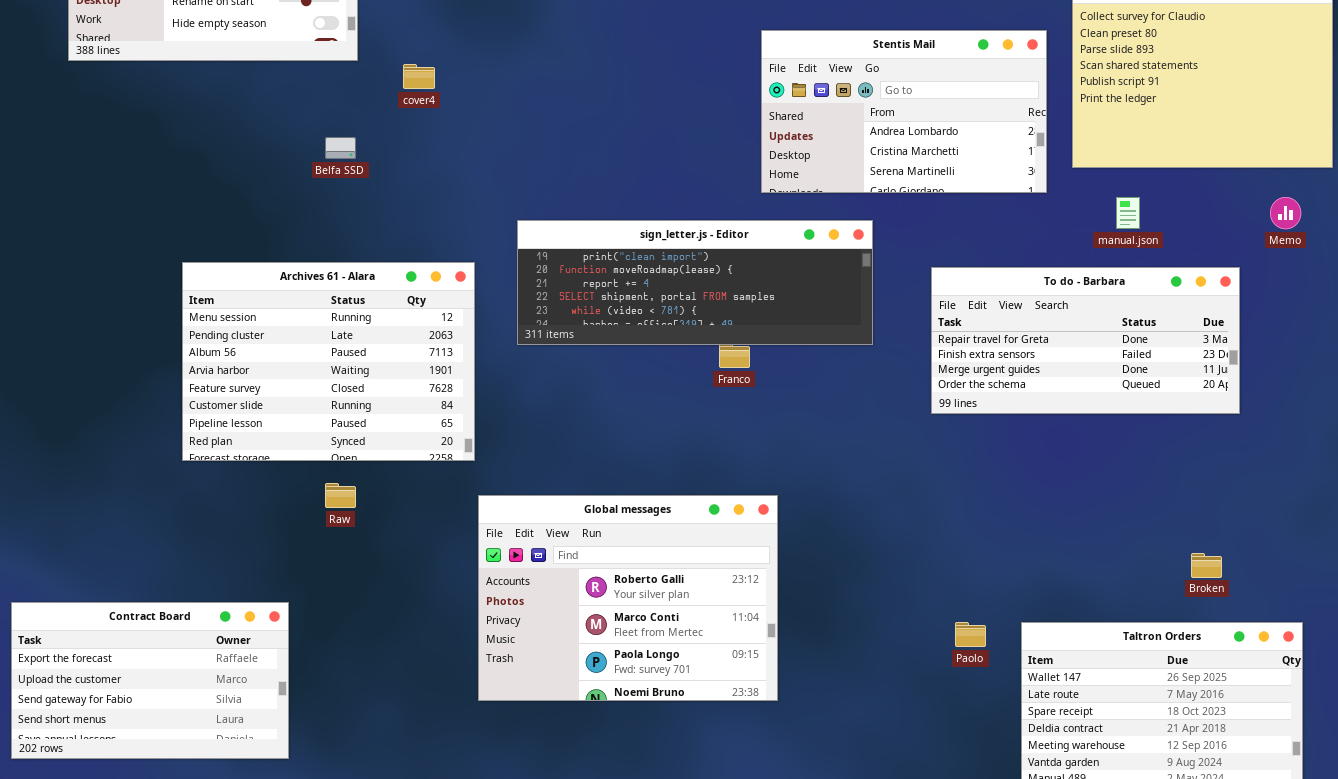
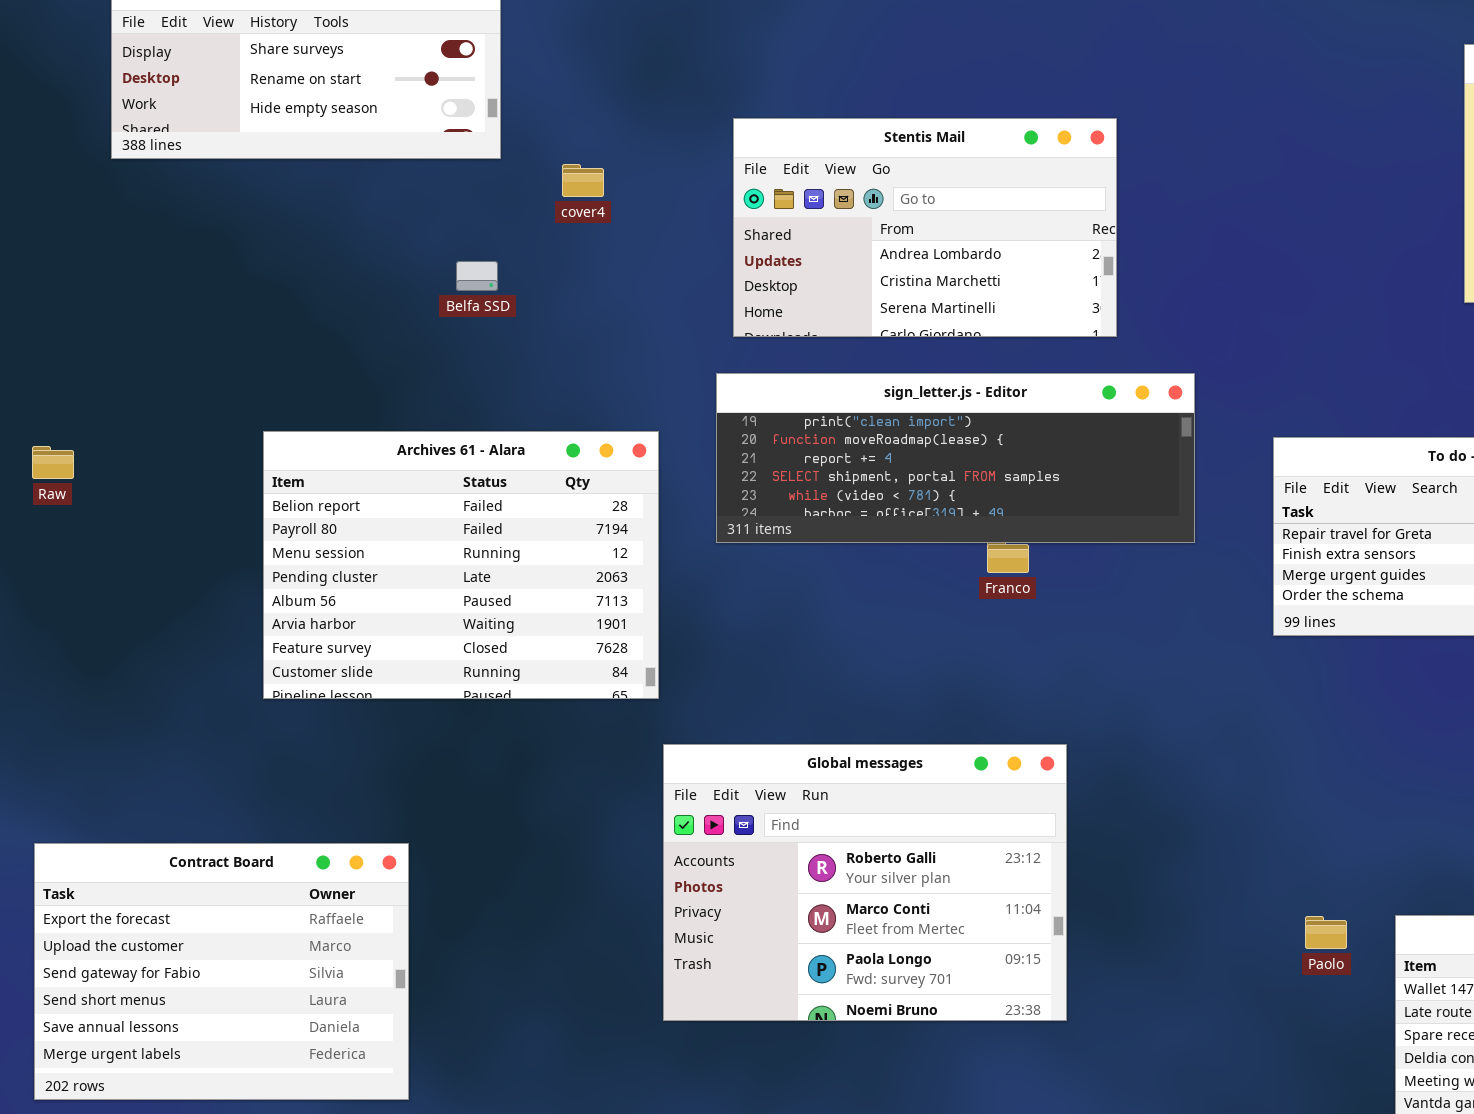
Stentis Mail: [761,30,1047,193] -> [733,118,1117,337], moved
Archives 61 - Alara: [182,262,475,461] -> [263,431,659,699], scrolled up 2 rows
Raw: [325,483,356,508] -> [32,446,74,479], moved
Contract Board: [11,602,289,759] -> [34,843,409,1100], resized

